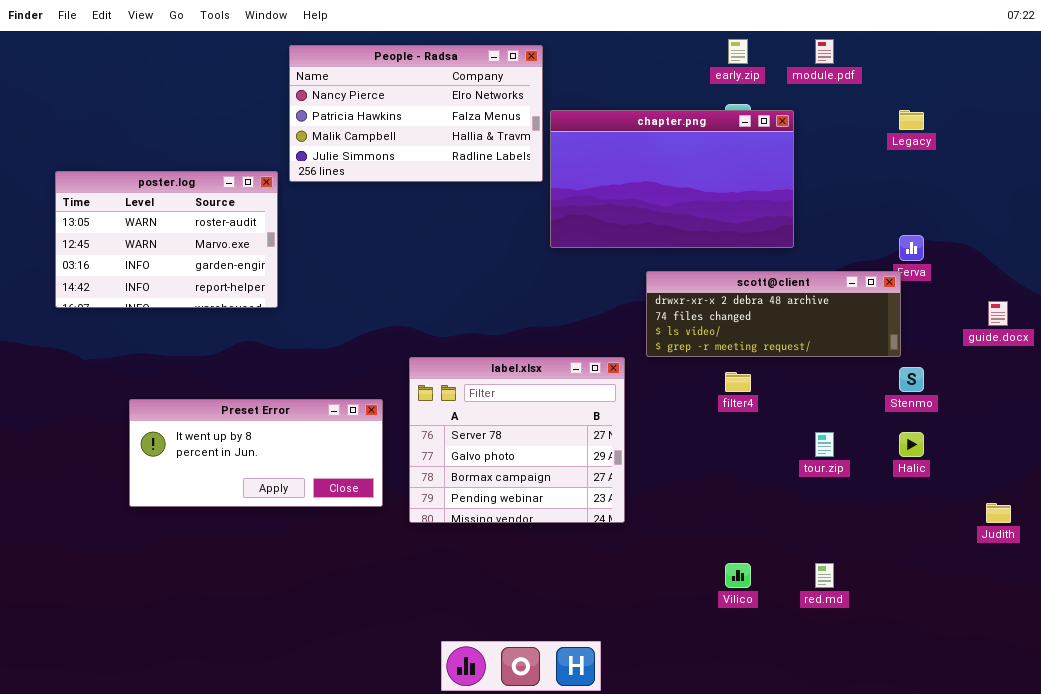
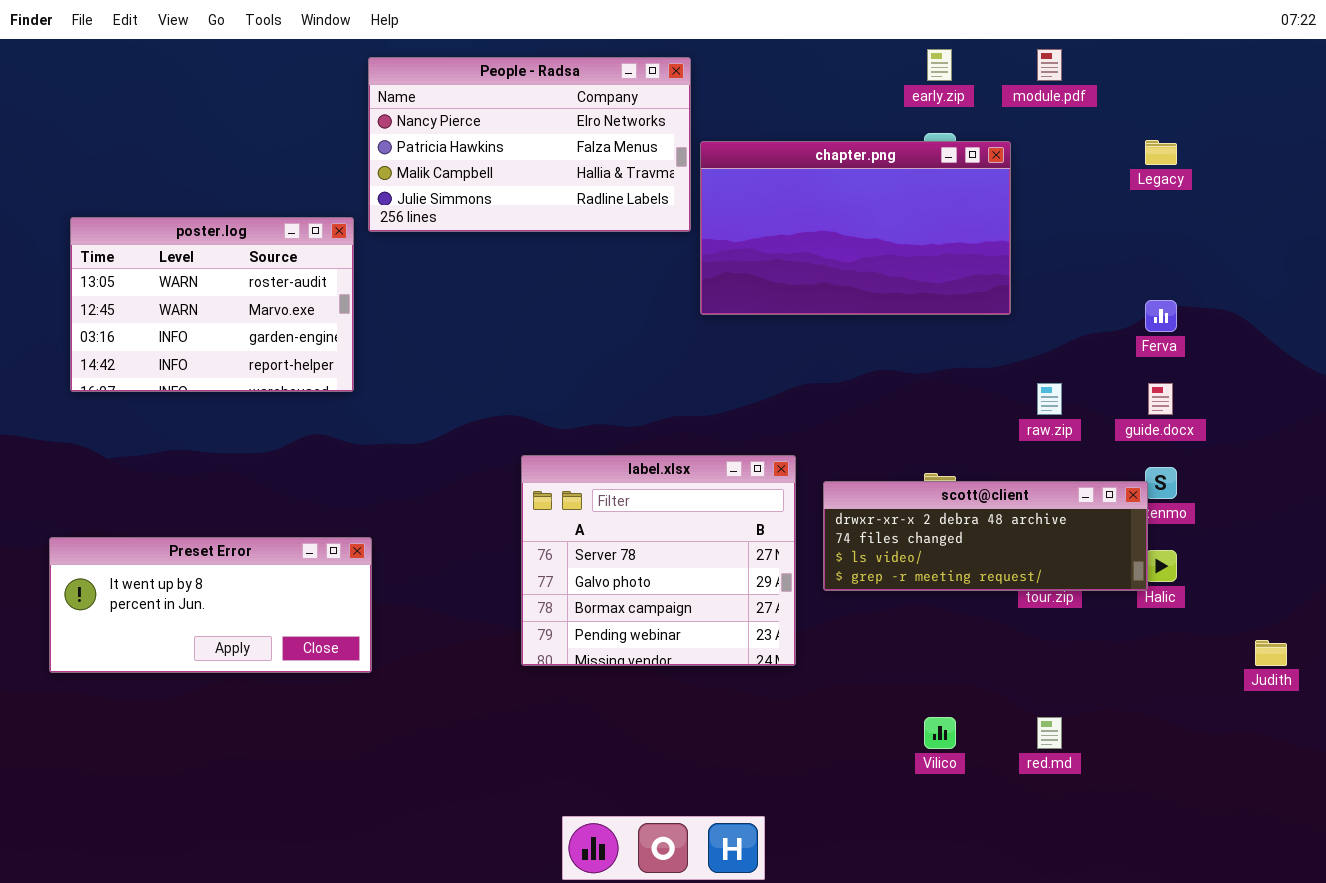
scott@client: [646,271,901,357] -> [823,481,1148,591], moved
guide.docx: [988,301,1008,326] -> [1148,383,1173,415], moved
Preset Error: [129,399,383,507] -> [49,537,372,673], moved

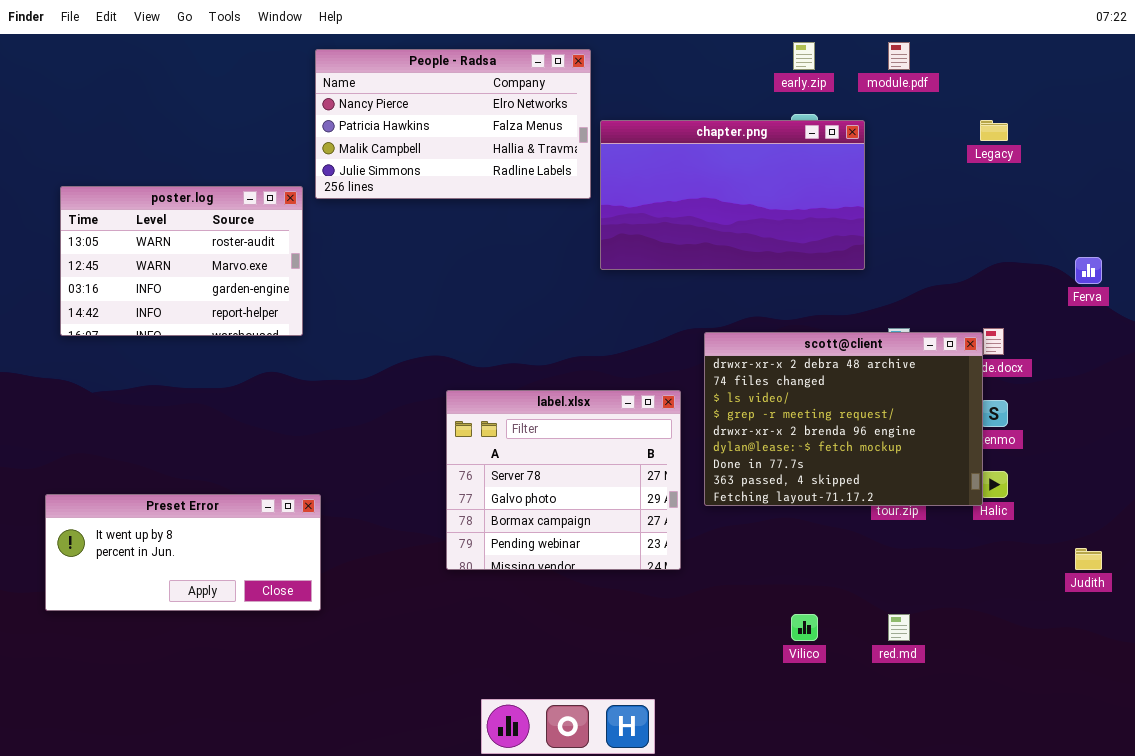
Ferva: [1145,300,1177,332] -> [1075,257,1102,284], moved
scott@client: [823,481,1148,591] -> [704,332,983,506], resized
Preset Error: [49,537,372,673] -> [45,494,321,611], moved

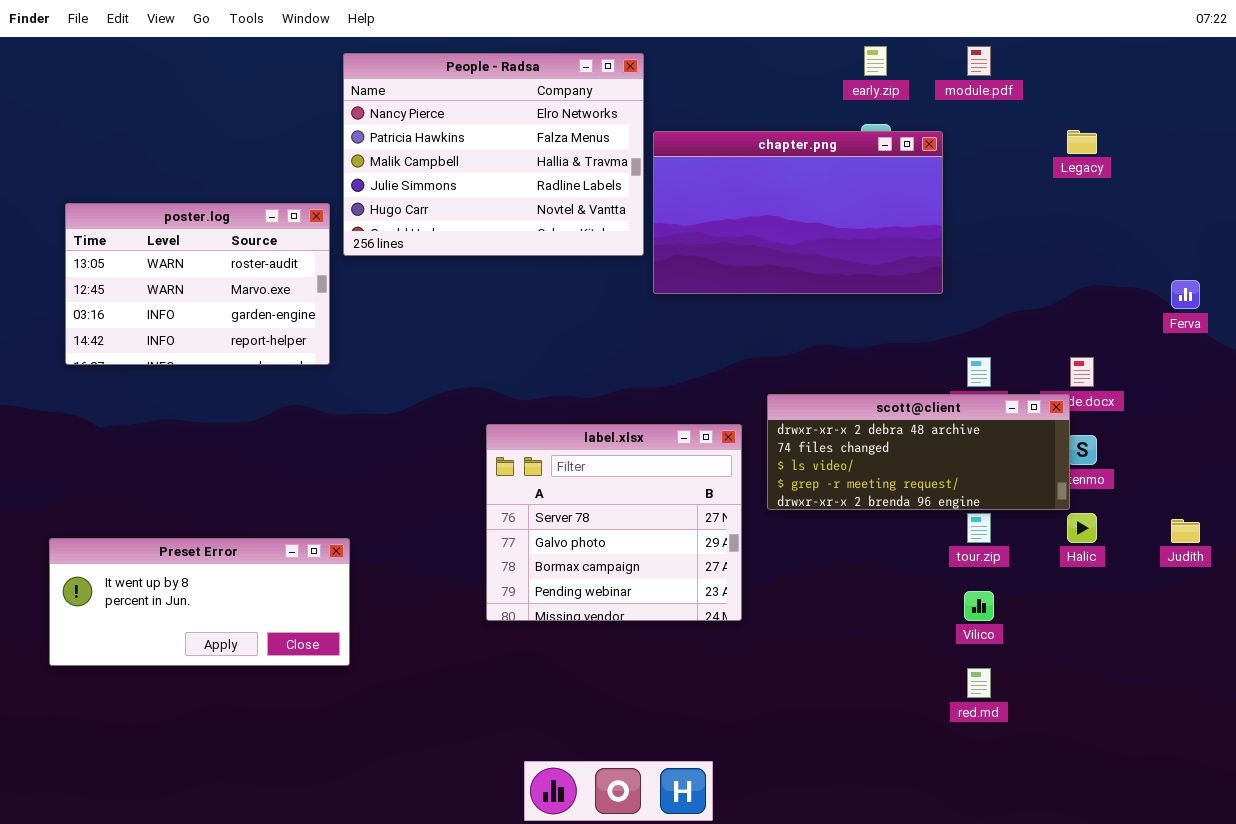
People - Radsa: [315,49,591,199] -> [343,53,644,256], resized
scott@client: [704,332,983,506] -> [767,394,1070,510], moved, resized
Judith: [1075,548,1102,570] -> [1171,519,1200,543], moved
Vilico: [791,614,818,641] -> [964,591,994,621], moved

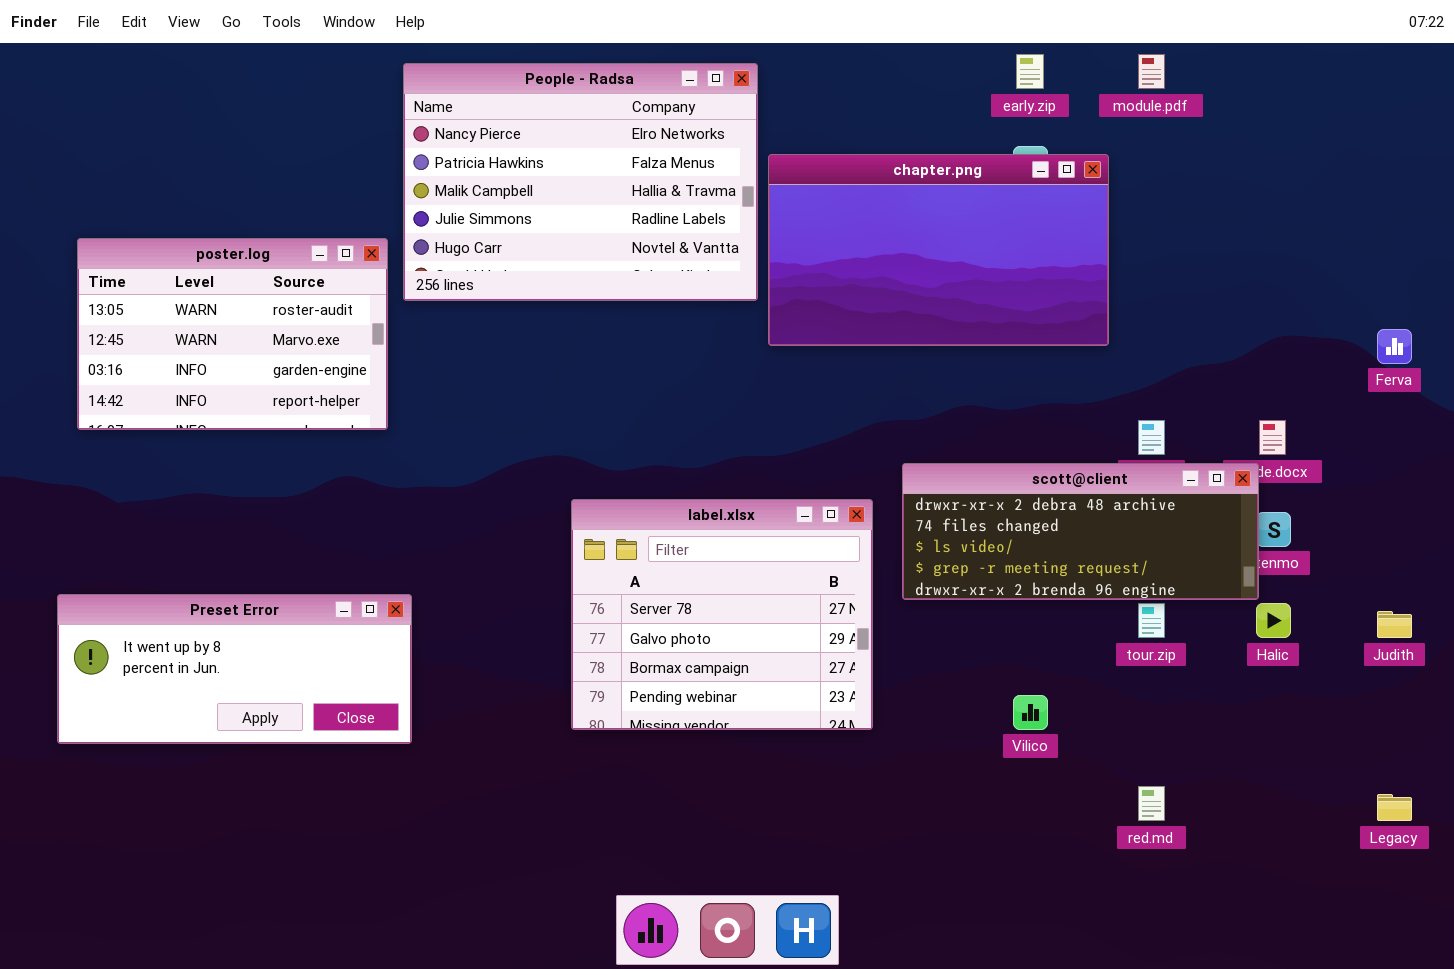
Legacy: [1067,130,1097,154] -> [1377,794,1412,821], moved
Preset Error: [49,538,350,666] -> [57,594,412,744], moved
Vilico: [964,591,994,621] -> [1013,695,1048,730], moved

